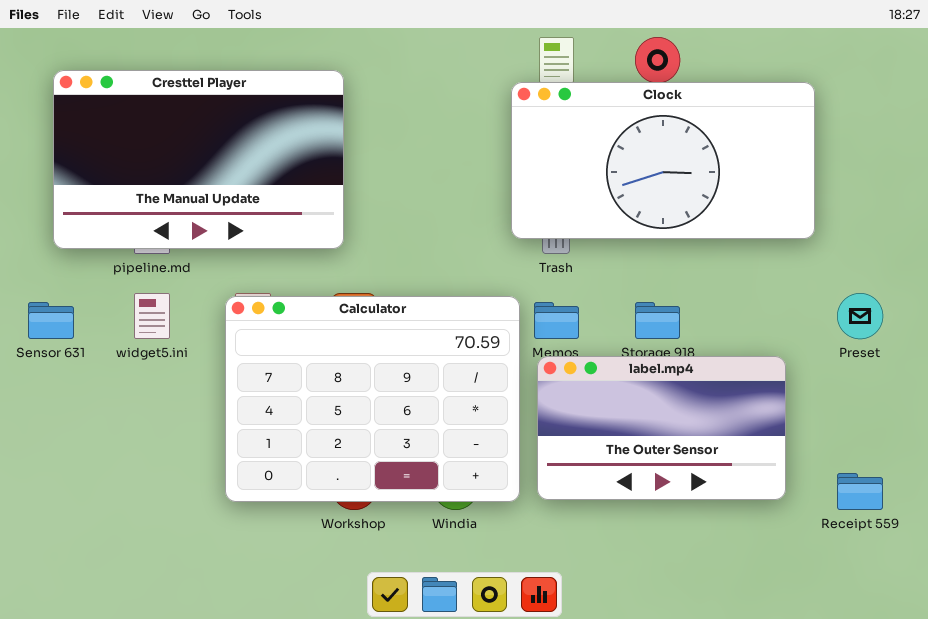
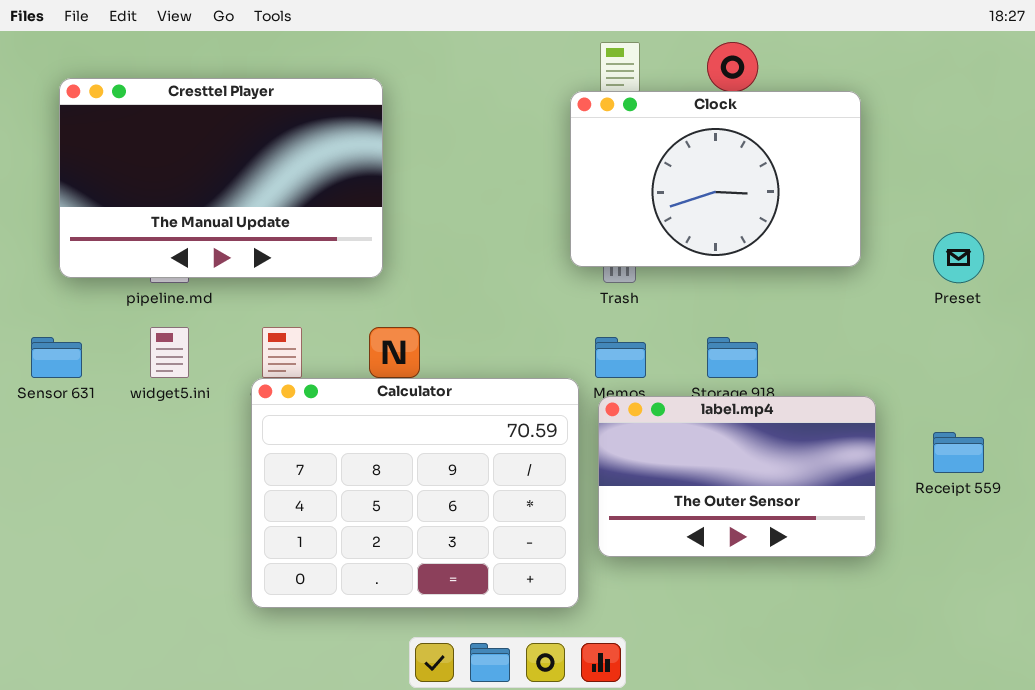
Clock: [511,82,815,239] -> [570,91,861,267], resized
Preset: [837,293,883,339] -> [933,232,984,283], moved
Calculator: [225,296,520,502] -> [251,378,579,608], moved
Receipt 559: [837,473,883,510] -> [933,432,984,473], moved

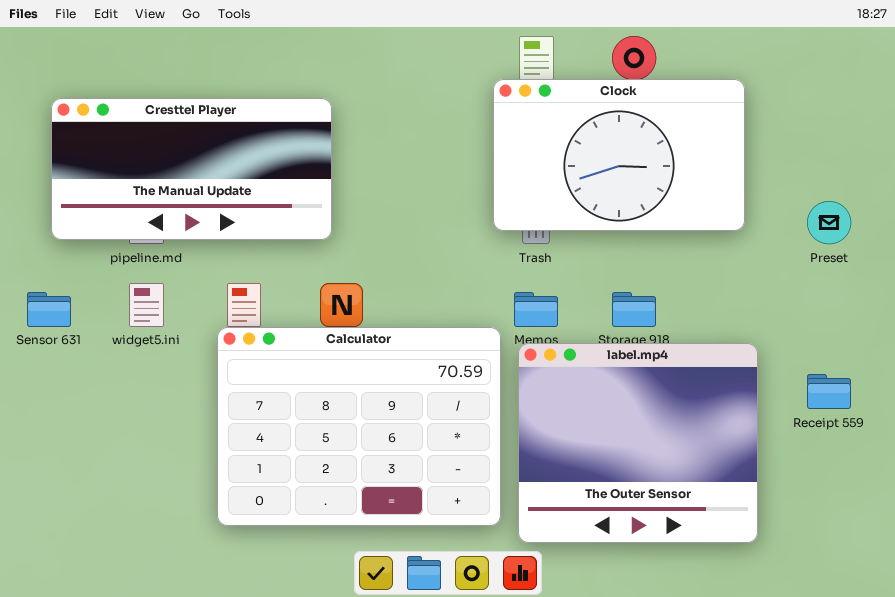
Cresttel Player: [59,78,383,278] -> [51,98,332,240], resized
label.mp4: [598,396,876,557] -> [518,343,758,543], resized

